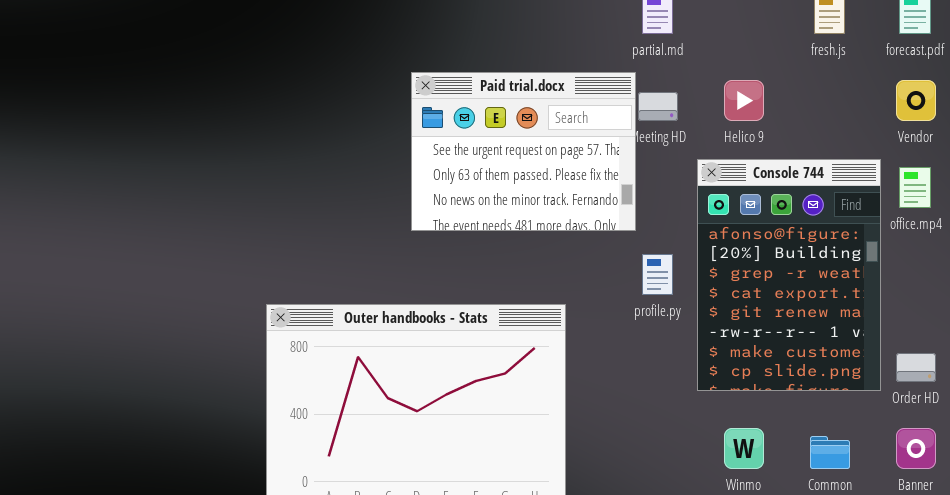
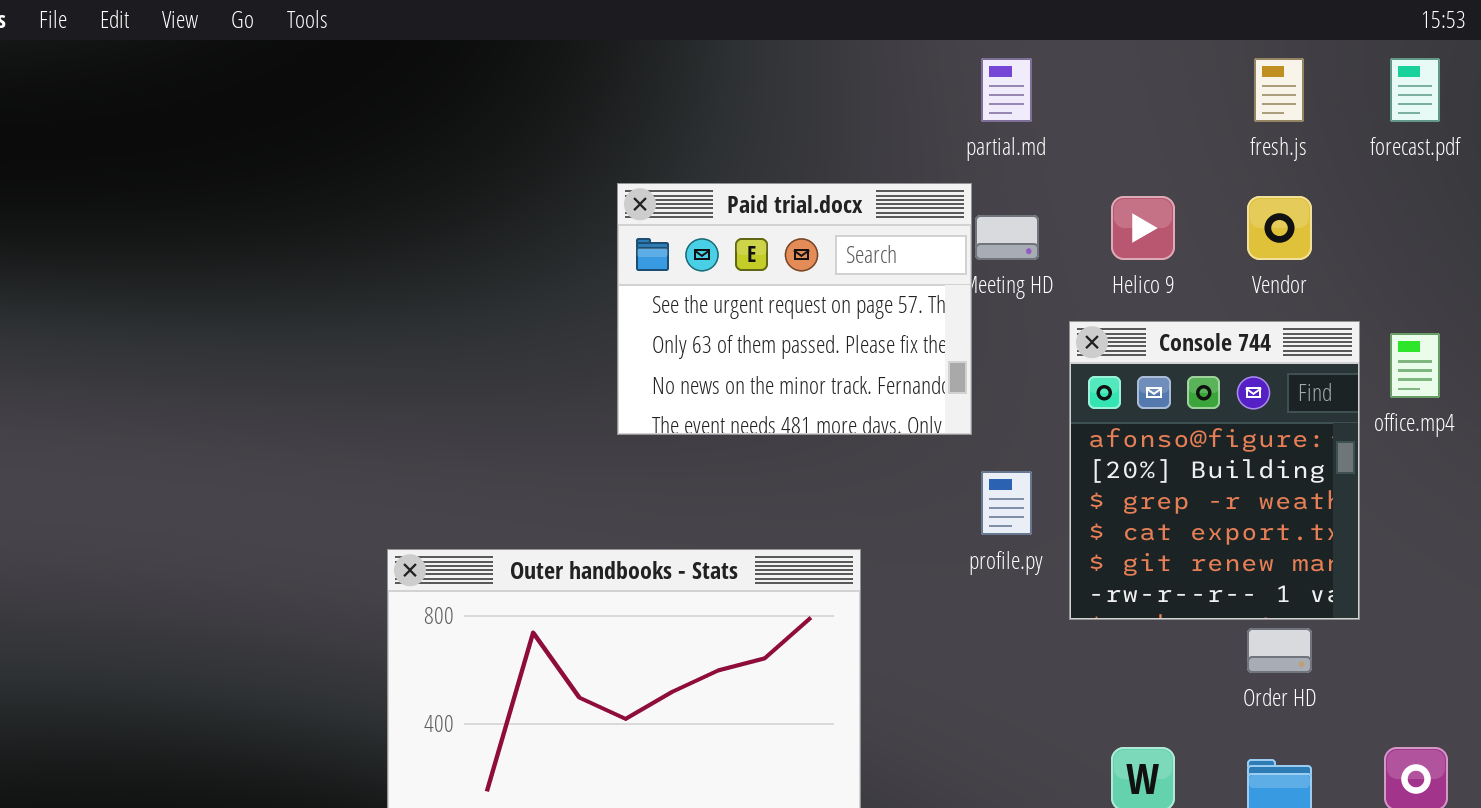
Vendor: [896,80,936,121] -> [1247,196,1312,260], moved
Console 744: [697,159,881,391] -> [1069,321,1360,620], resized
Order HD: [896,353,936,382] -> [1247,628,1312,673], moved

